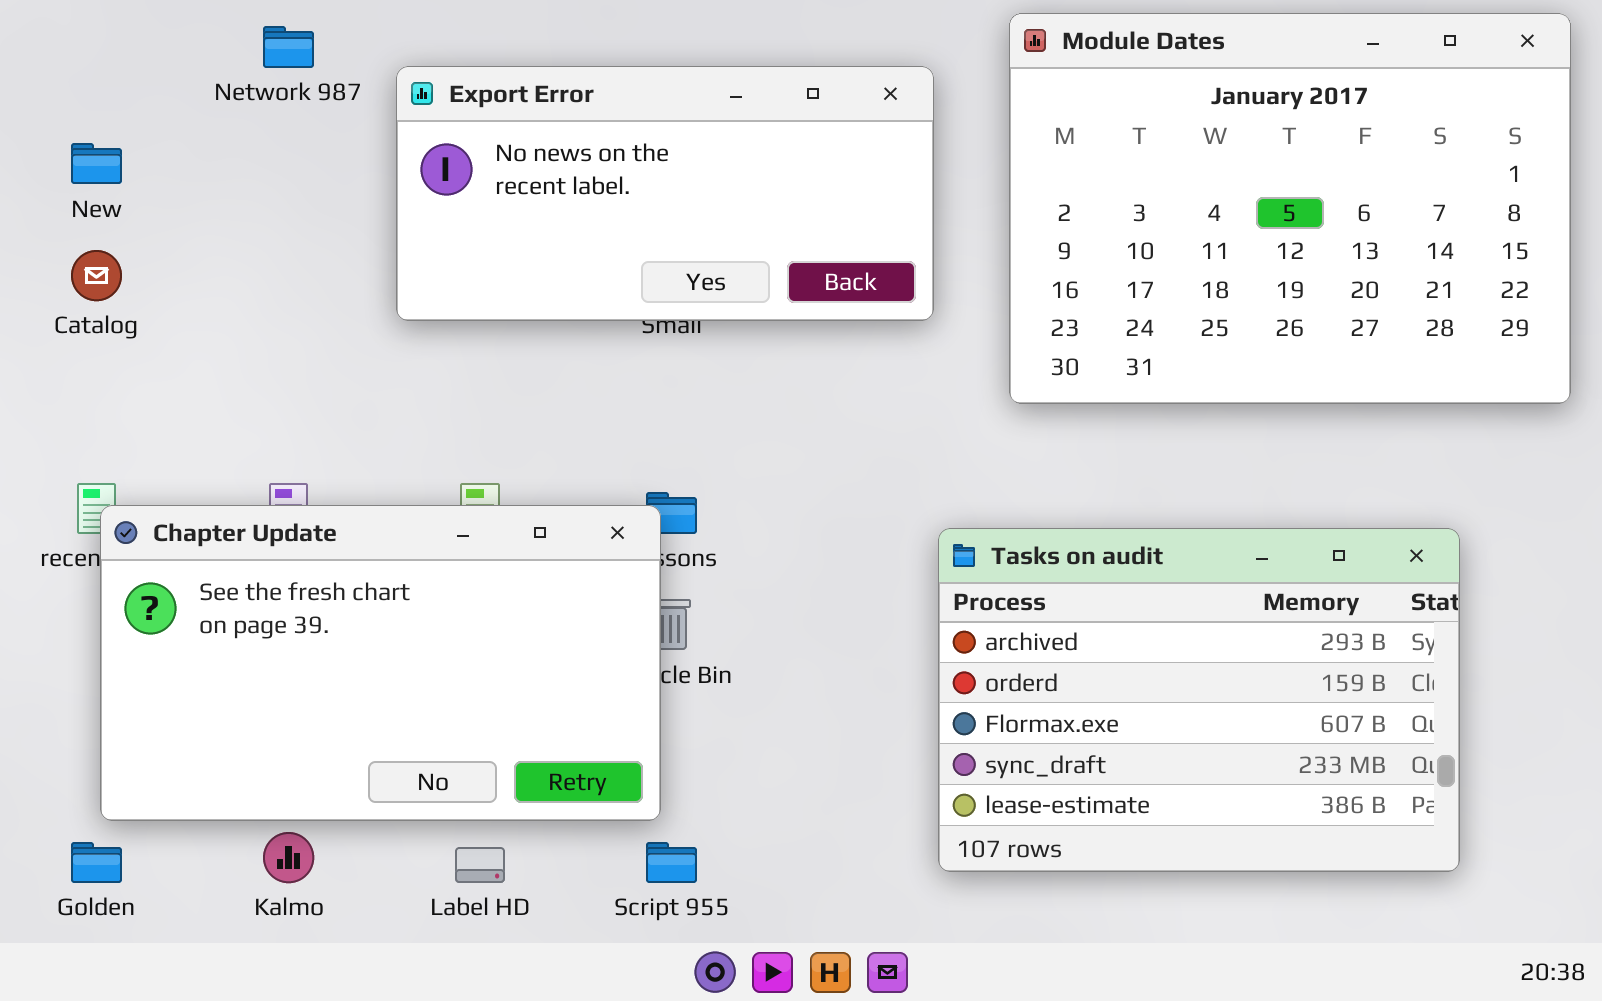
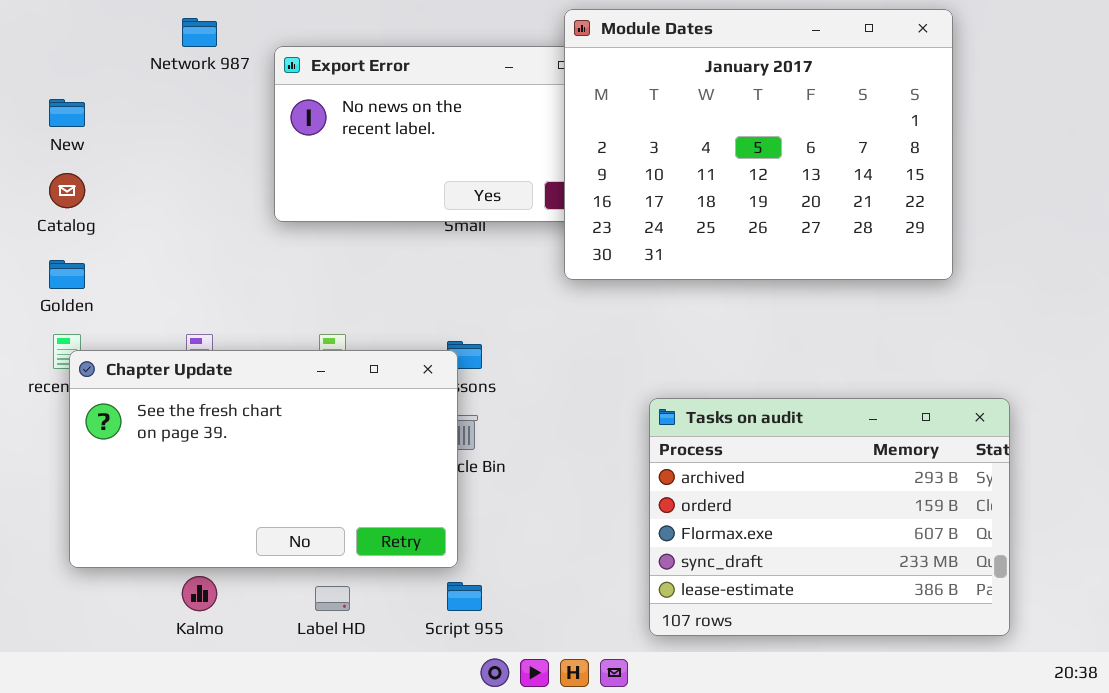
Module Dates: [1009,13,1571,404] -> [564,9,953,280], moved
Tasks on audit: [938,528,1460,872] -> [649,398,1010,636], moved
Golden: [71,842,122,883] -> [49,260,85,289], moved

